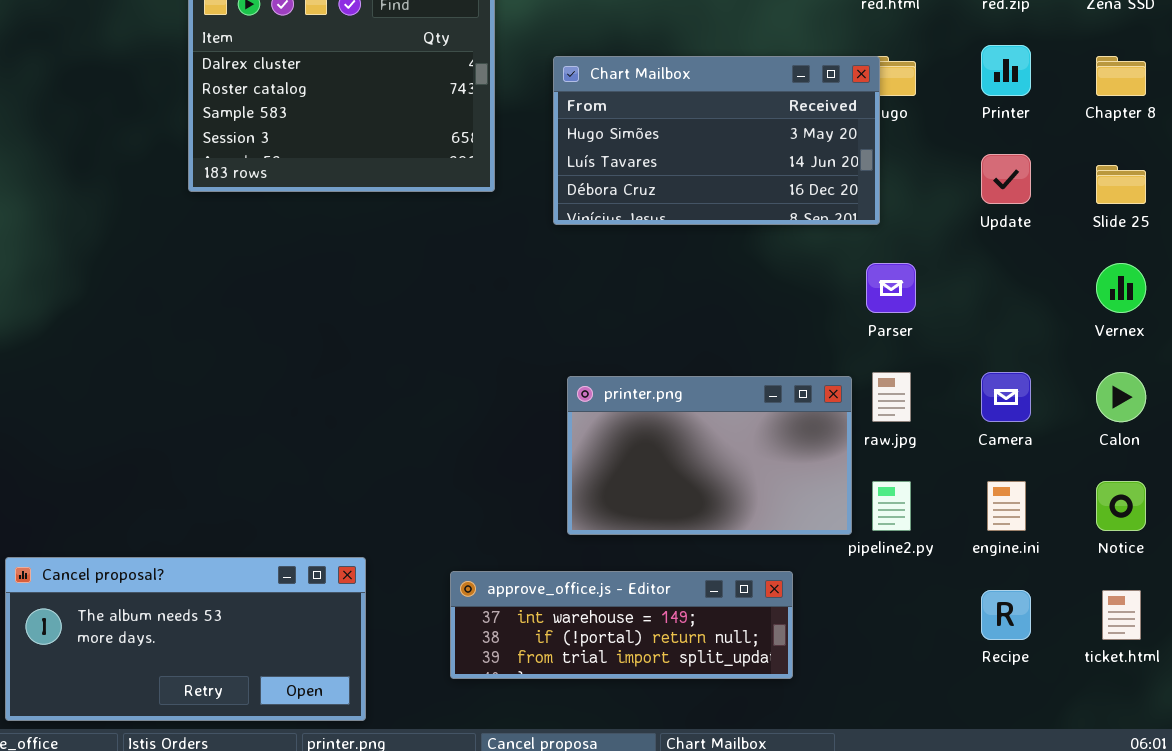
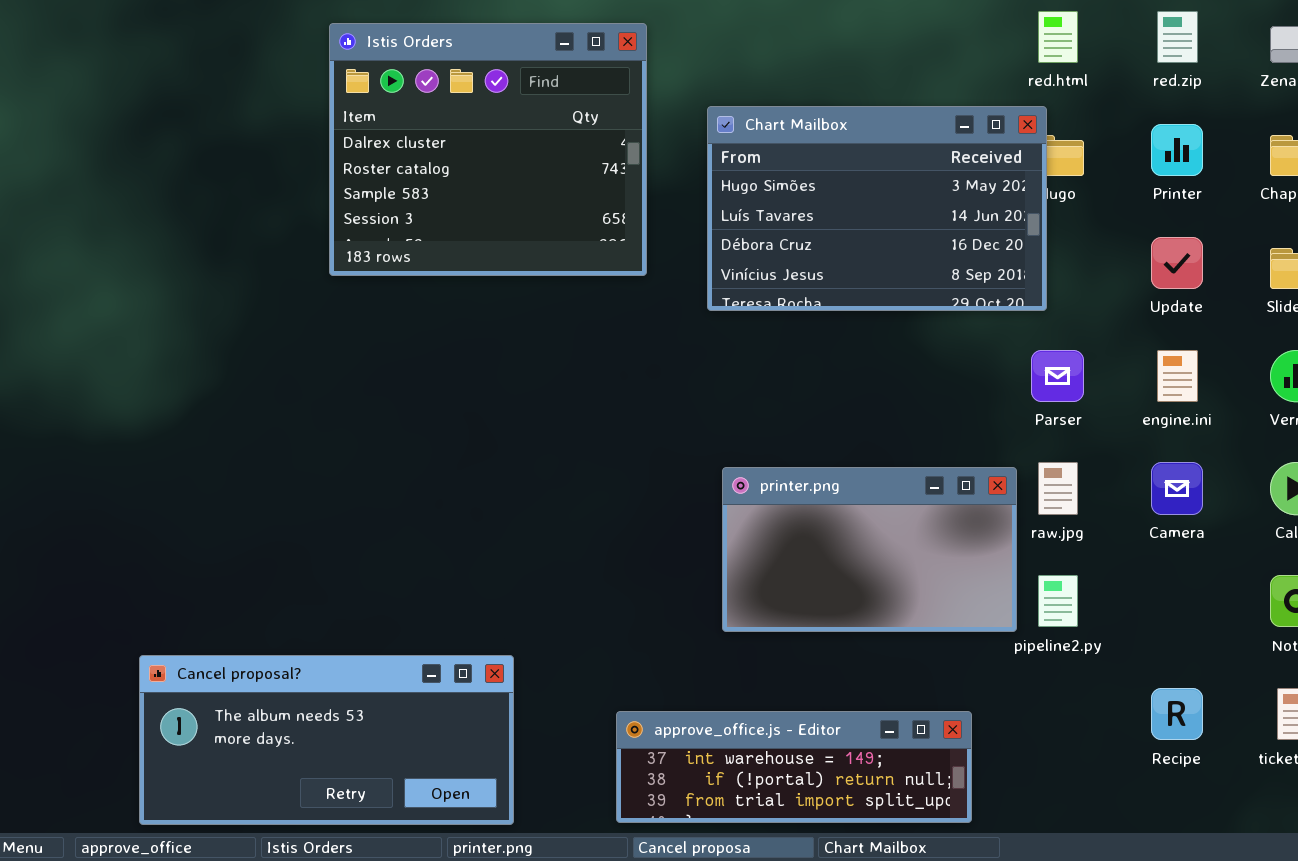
Chart Mailbox: [553,56,880,225] -> [707,106,1047,311], resized
engine.ini: [987,481,1026,531] -> [1157,350,1198,402], moved
approve_office.js - Editor: [450,571,793,679] -> [616,711,972,823], moved

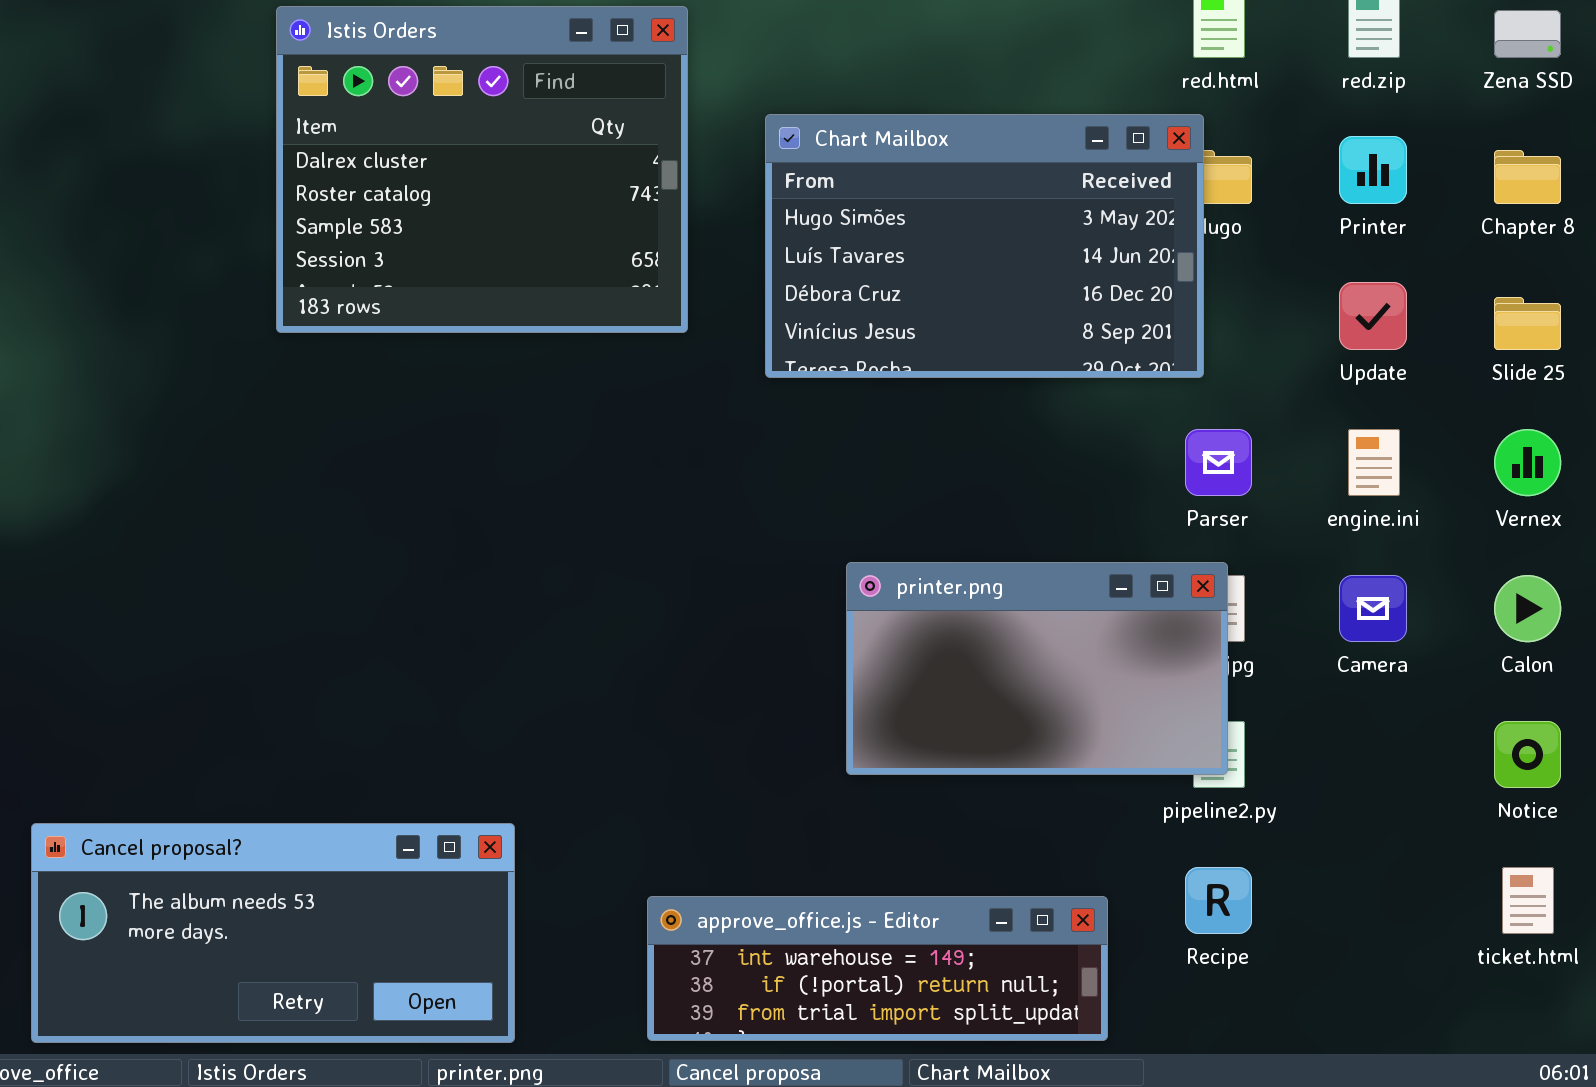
printer.png: [722,467,1017,632] -> [846,562,1228,775], moved
Recipe: [1151,688,1203,740] -> [1185,867,1252,934], moved

